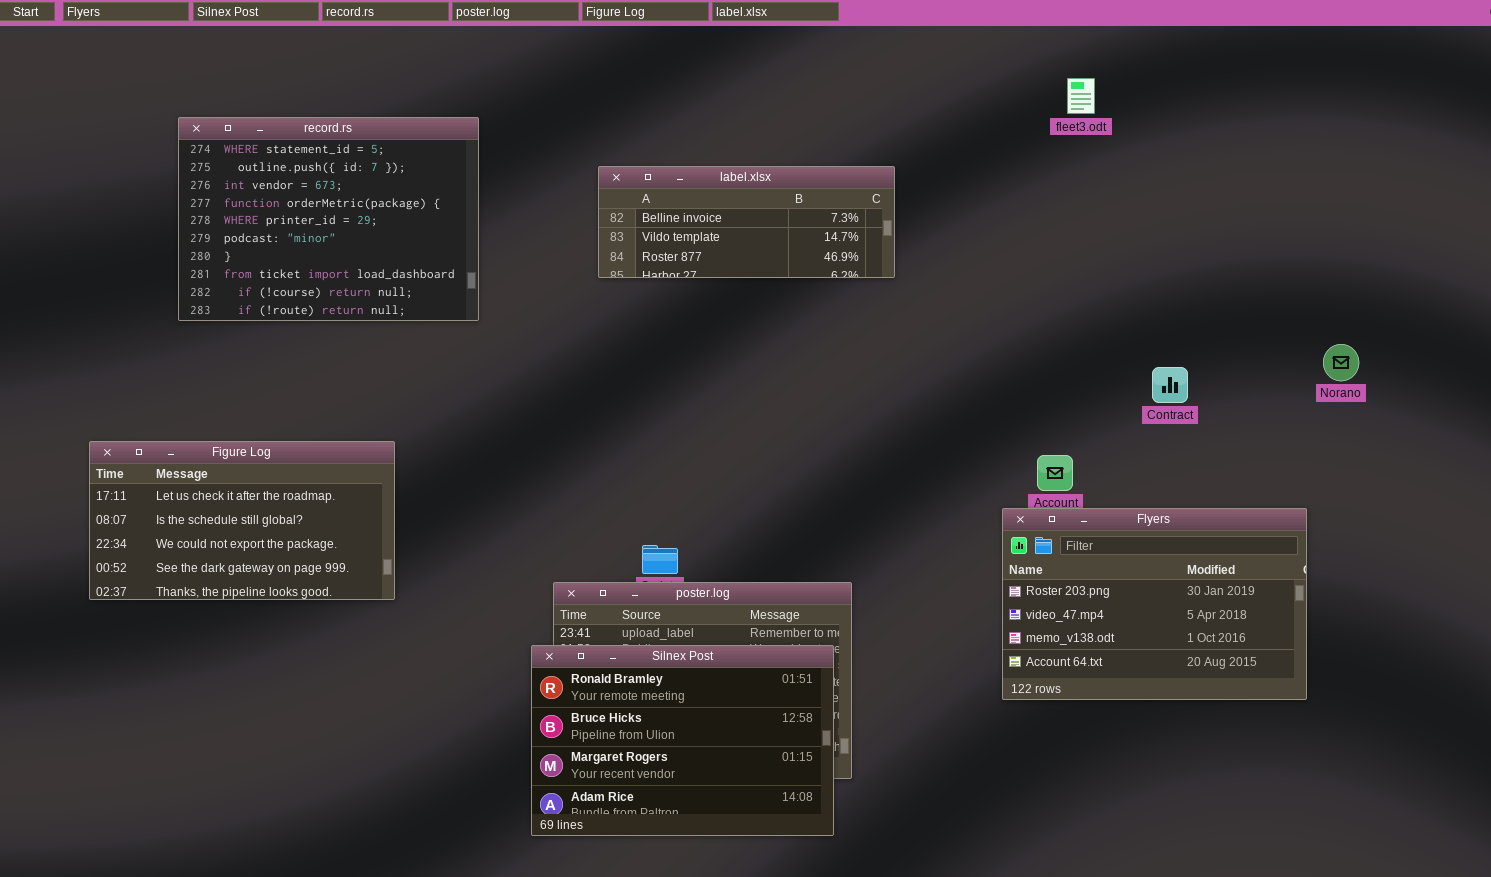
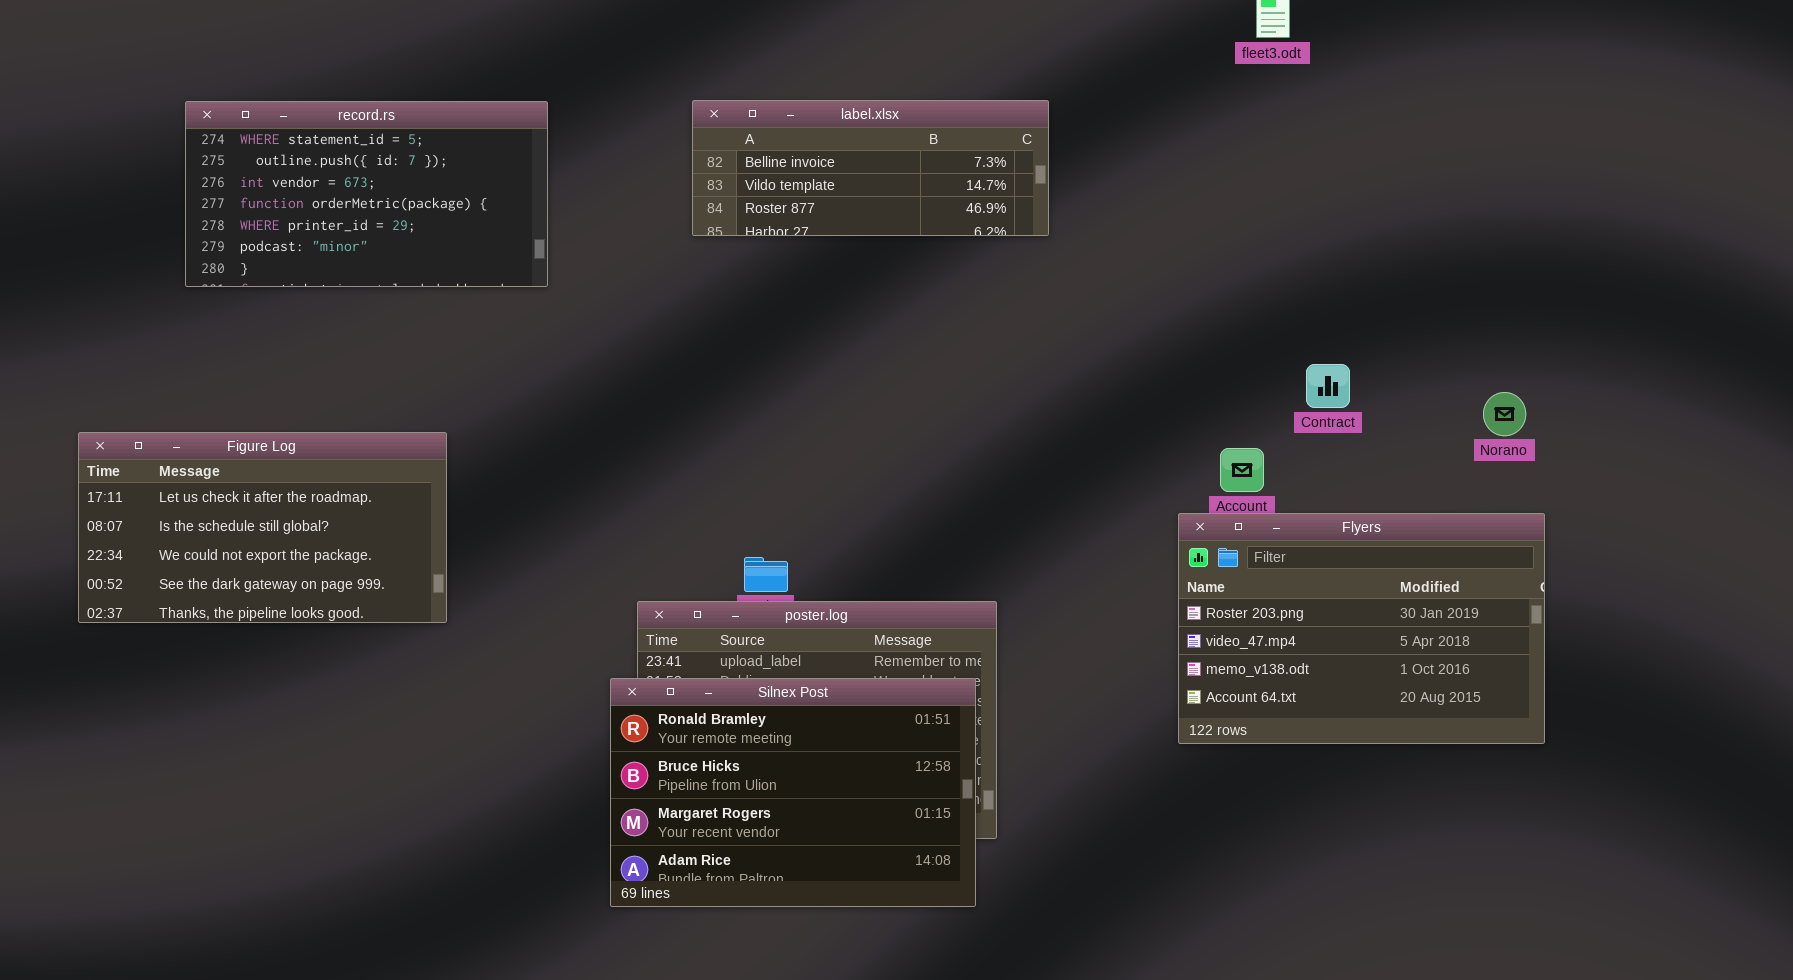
record.rs: [178,117,479,321] -> [185,101,548,287], resized
Norano: [1323,344,1359,381] -> [1483,392,1526,436], moved
Contract: [1152,367,1188,403] -> [1306,364,1350,408], moved

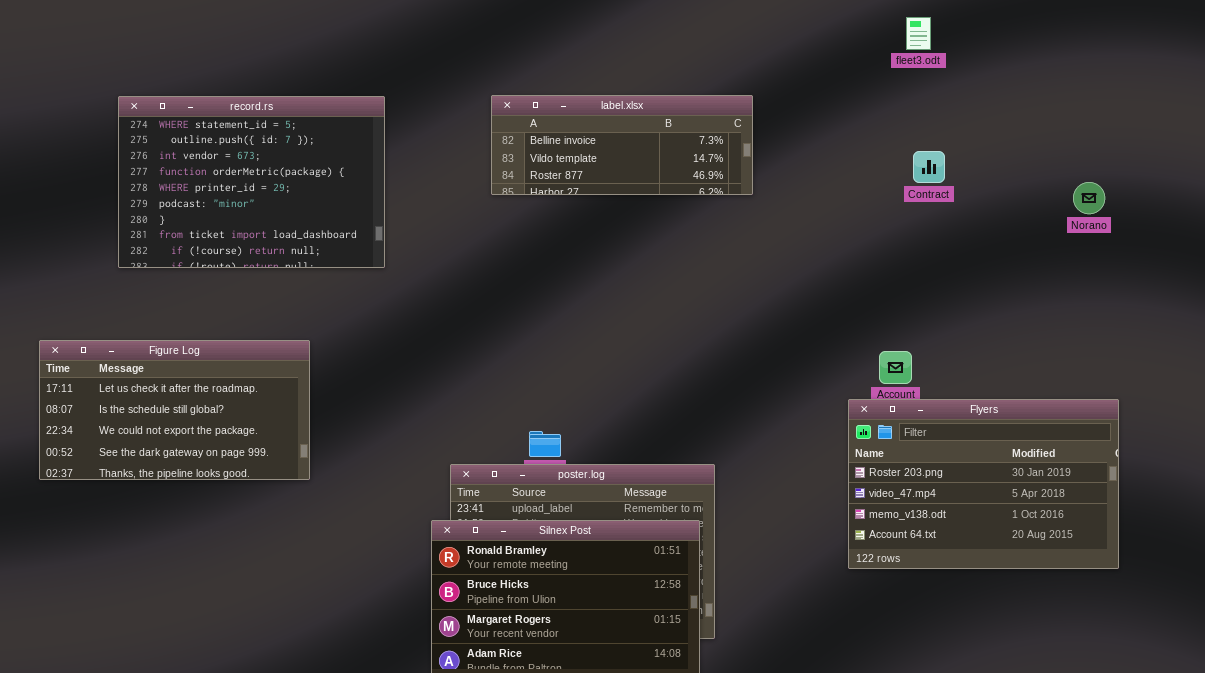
record.rs: [185,101,548,287] -> [118,96,385,268], resized
Contract: [1306,364,1350,408] -> [913,151,945,183], moved
Norano: [1483,392,1526,436] -> [1073,182,1105,214], moved

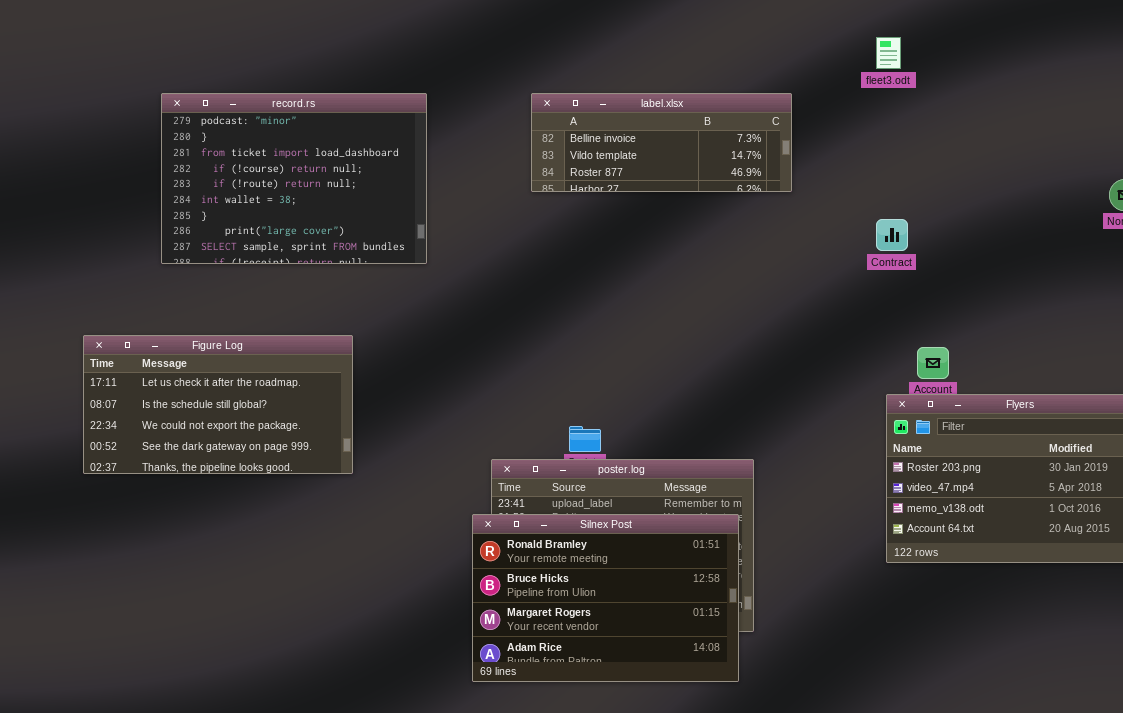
fleet3.odt: [906,17,931,50] -> [876,37,901,69], moved
record.rs: [118,96,385,268] -> [161,93,427,264], scrolled down 5 rows
Contract: [913,151,945,183] -> [876,219,908,251], moved

